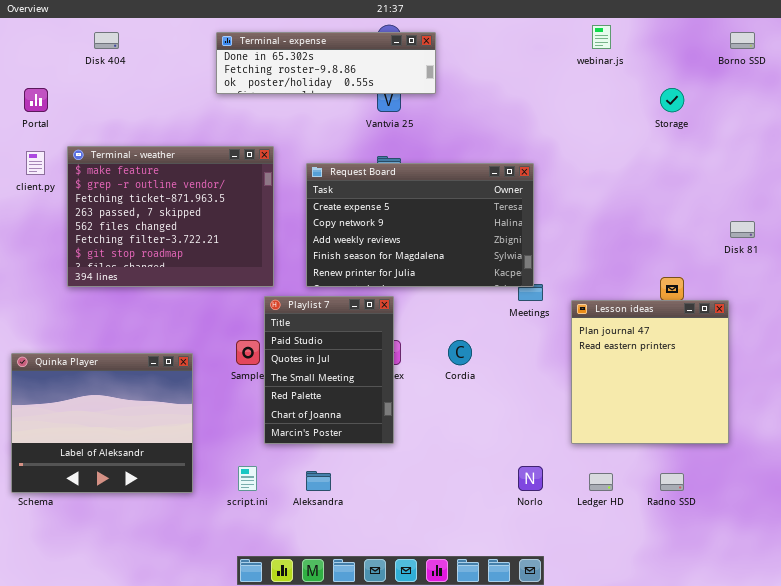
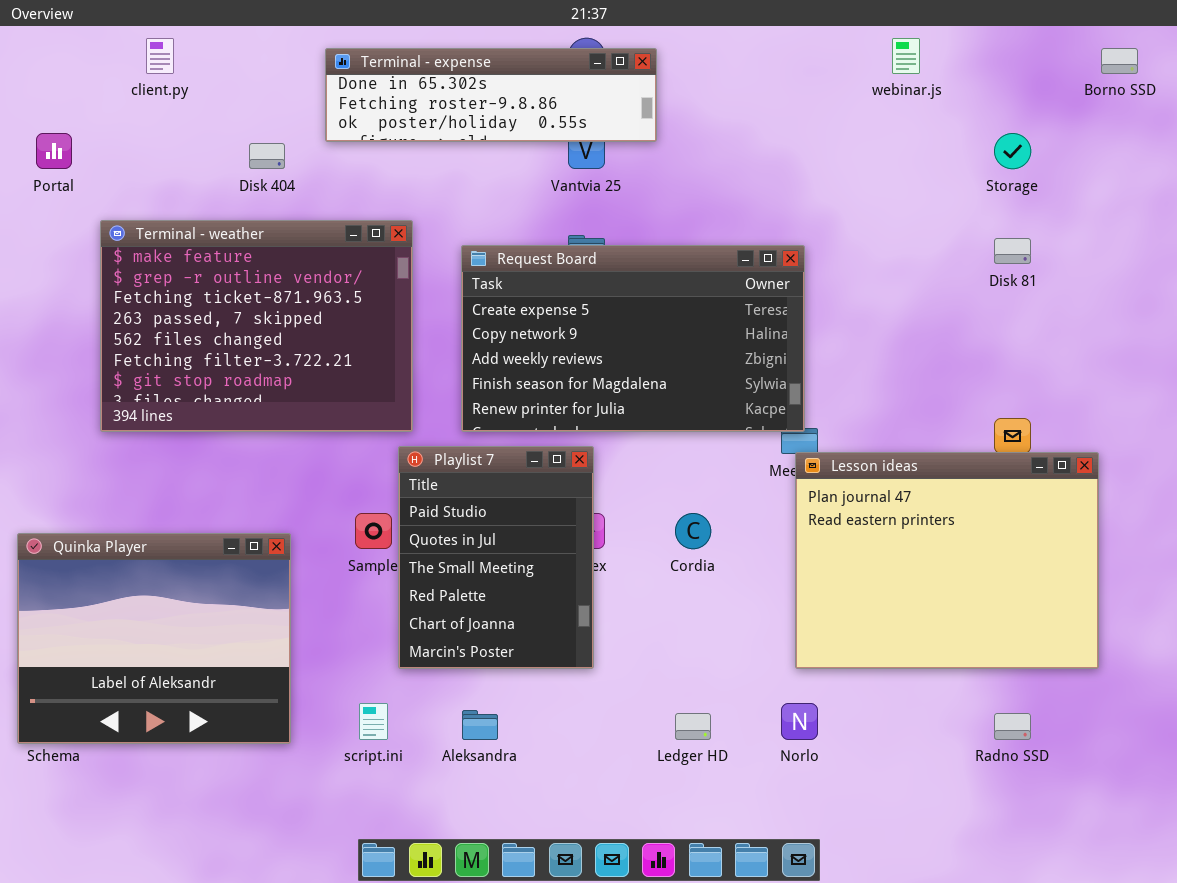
Disk 404: [94,32,119,49] -> [249,143,285,169], moved
client.py: [26,151,45,175] -> [146,38,174,74], moved
Disk 81: [730,221,755,238] -> [994,238,1031,264], moved
Lesson ideas: [571,300,729,444] -> [795,452,1099,669], resized
Ledger HD: [589,473,613,491] -> [675,713,711,740], moved

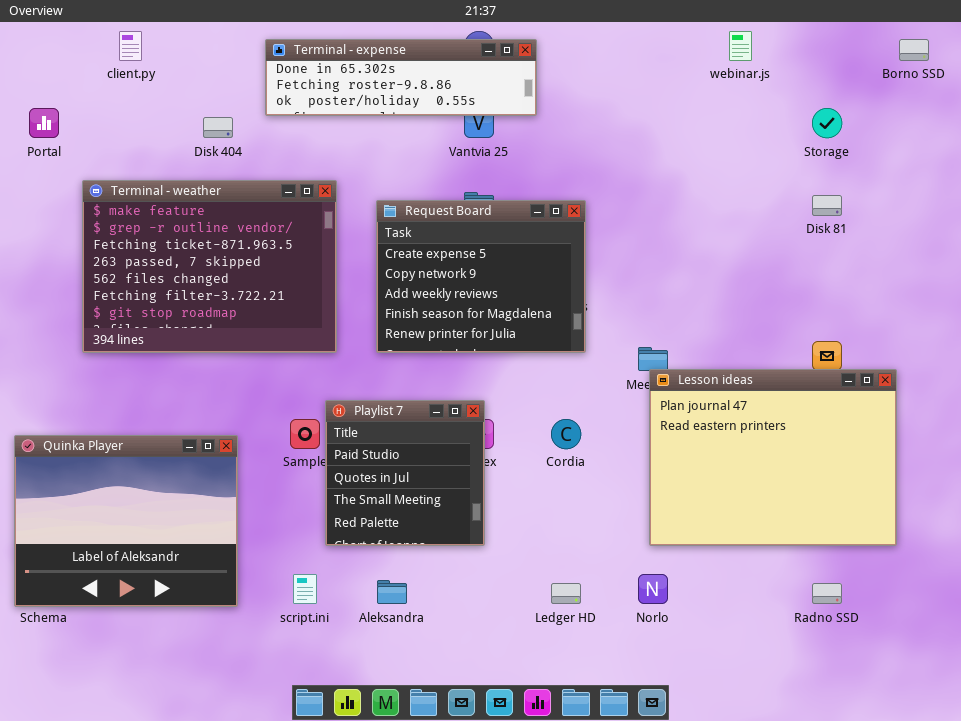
Request Board: [461,245,805,432] -> [376,200,586,353], resized
Playlist 7: [398,446,594,669] -> [325,400,485,546], resized

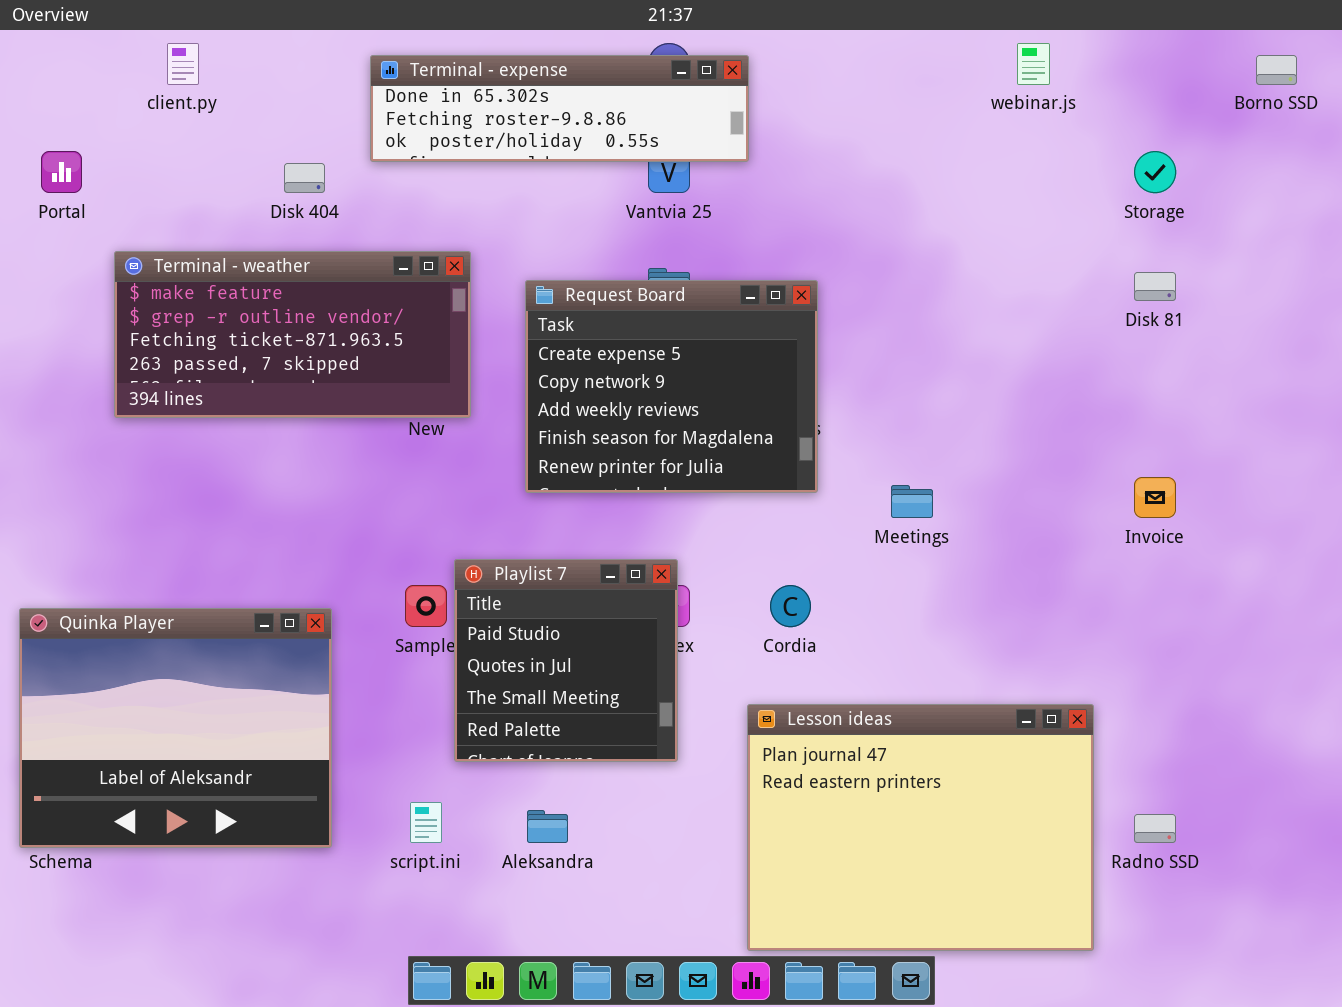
Terminal - weather: [82,180,337,353] -> [114,251,471,418], resized
Lesson ideas: [649,369,897,546] -> [747,704,1094,951], moved

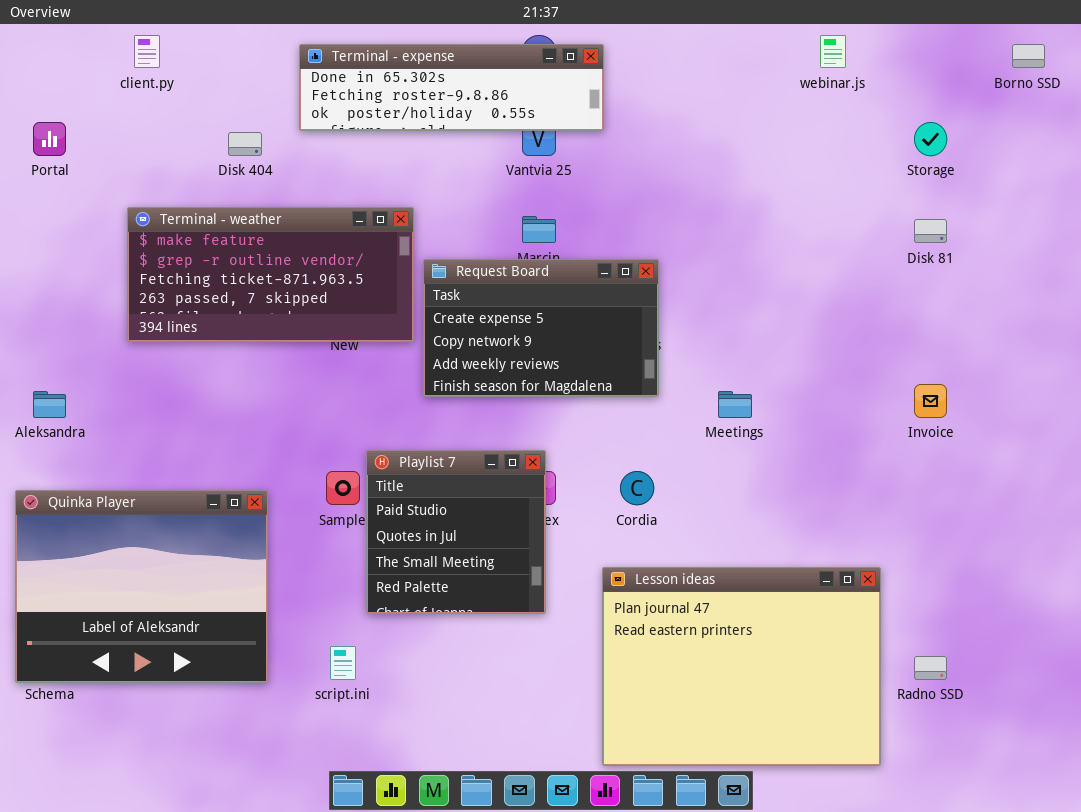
Terminal - weather: [114,251,471,418] -> [127,207,414,342], moved
Request Board: [525,280,818,493] -> [423,259,659,397], resized
Aleksandra: [527,810,568,843] -> [33,391,66,418], moved

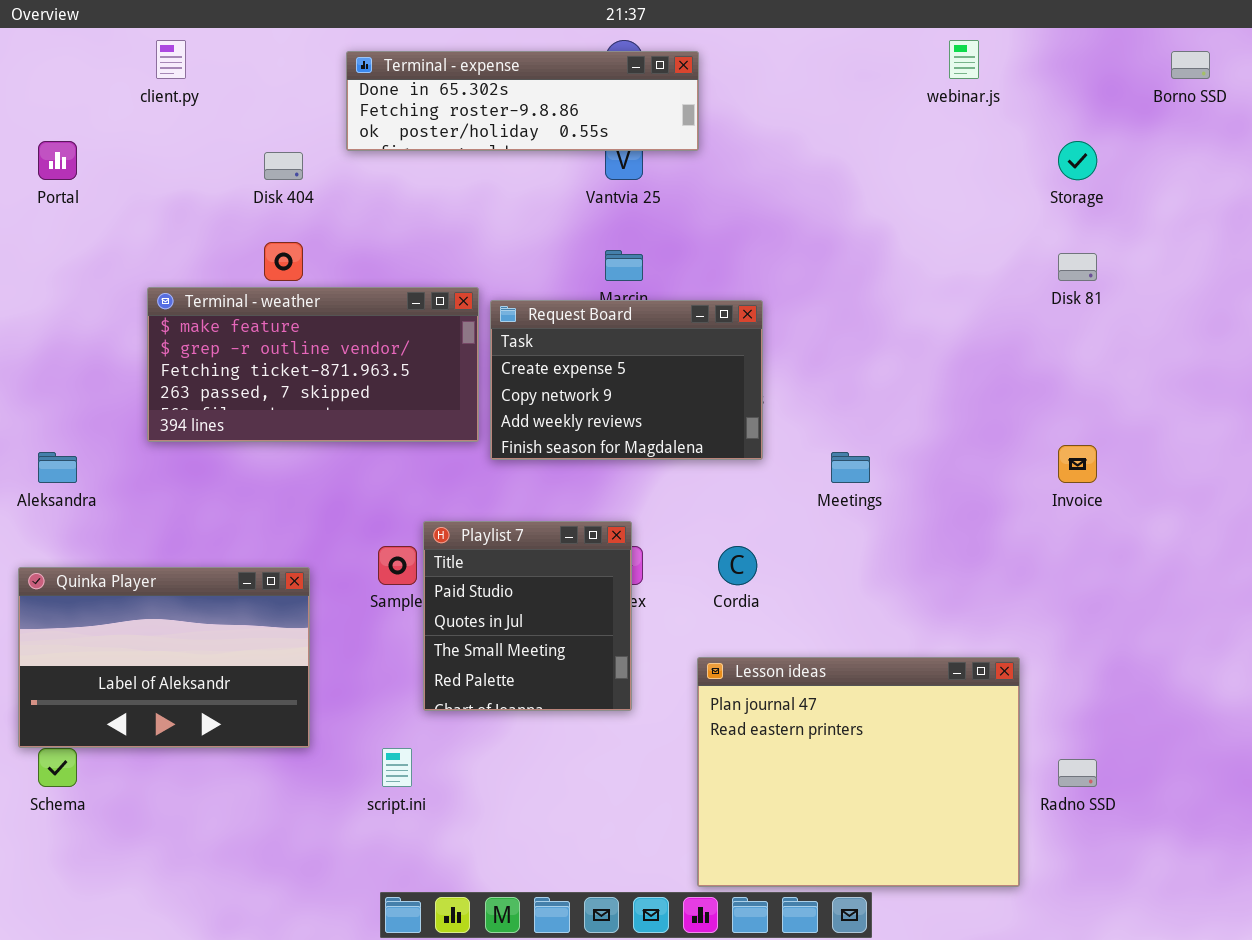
Terminal - weather: [127,207,414,342] -> [147,287,479,442], moved
Quinka Player: [15,490,268,683] -> [18,567,310,748], resized

